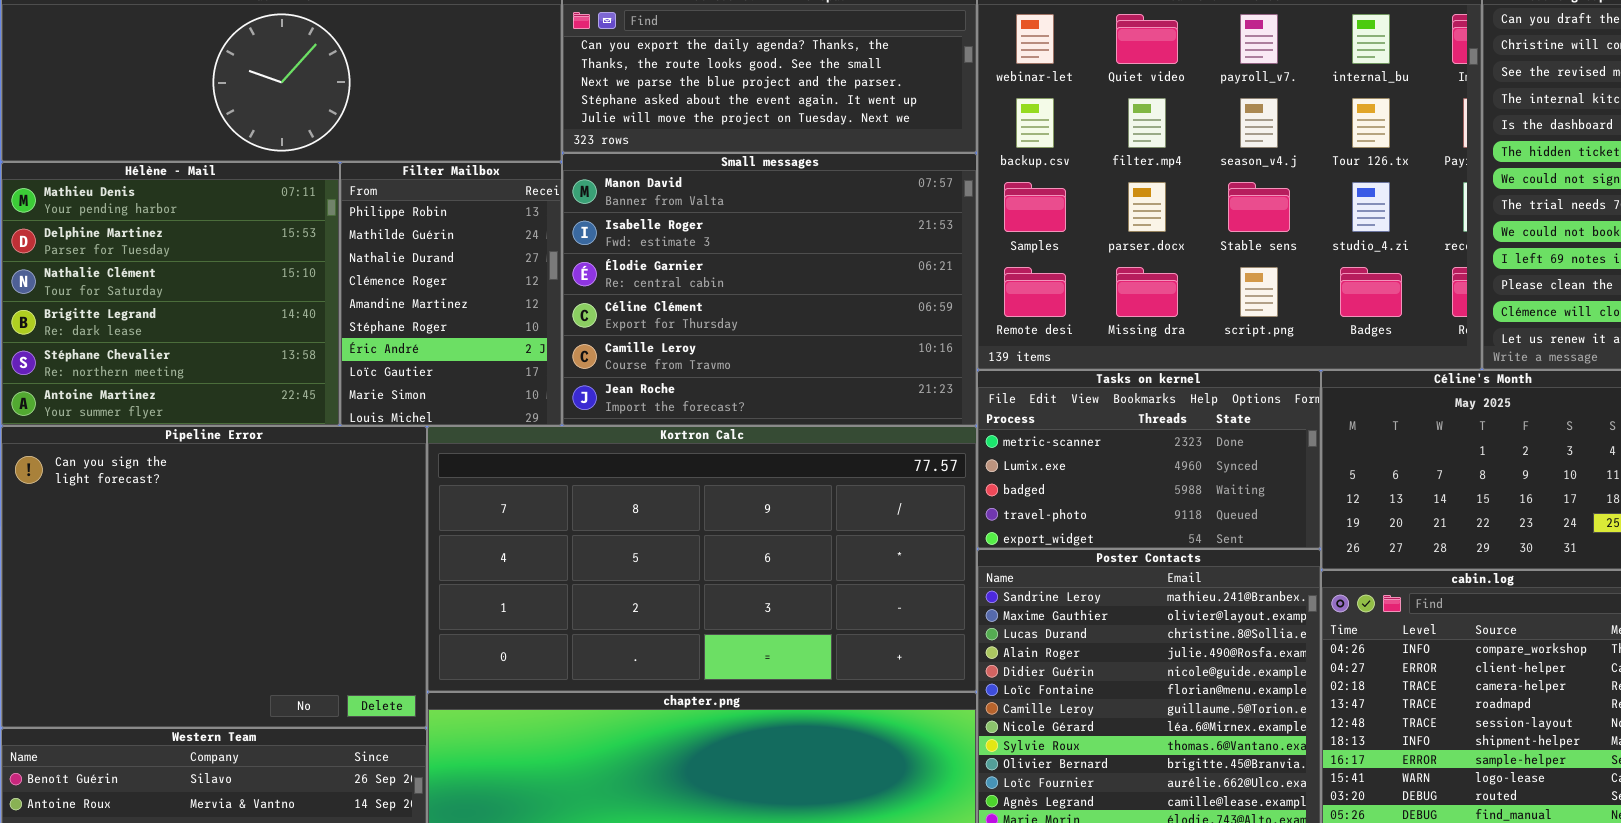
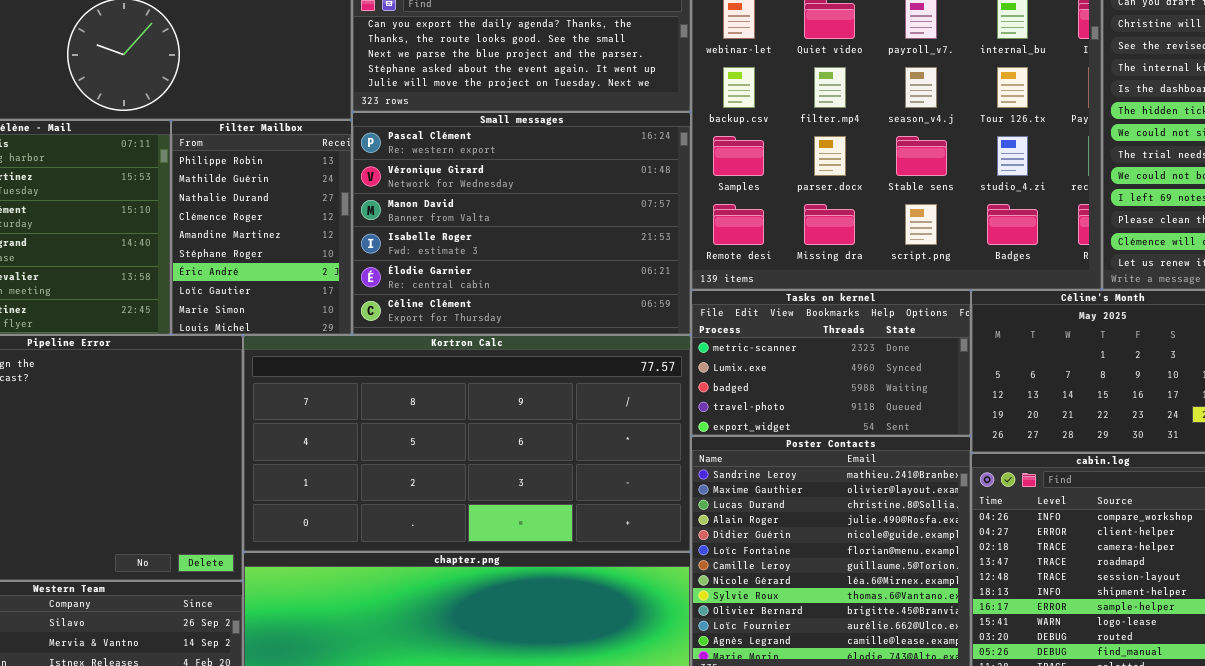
Small messages: [562,153,977,426] -> [352,112,691,335], scrolled up 2 rows

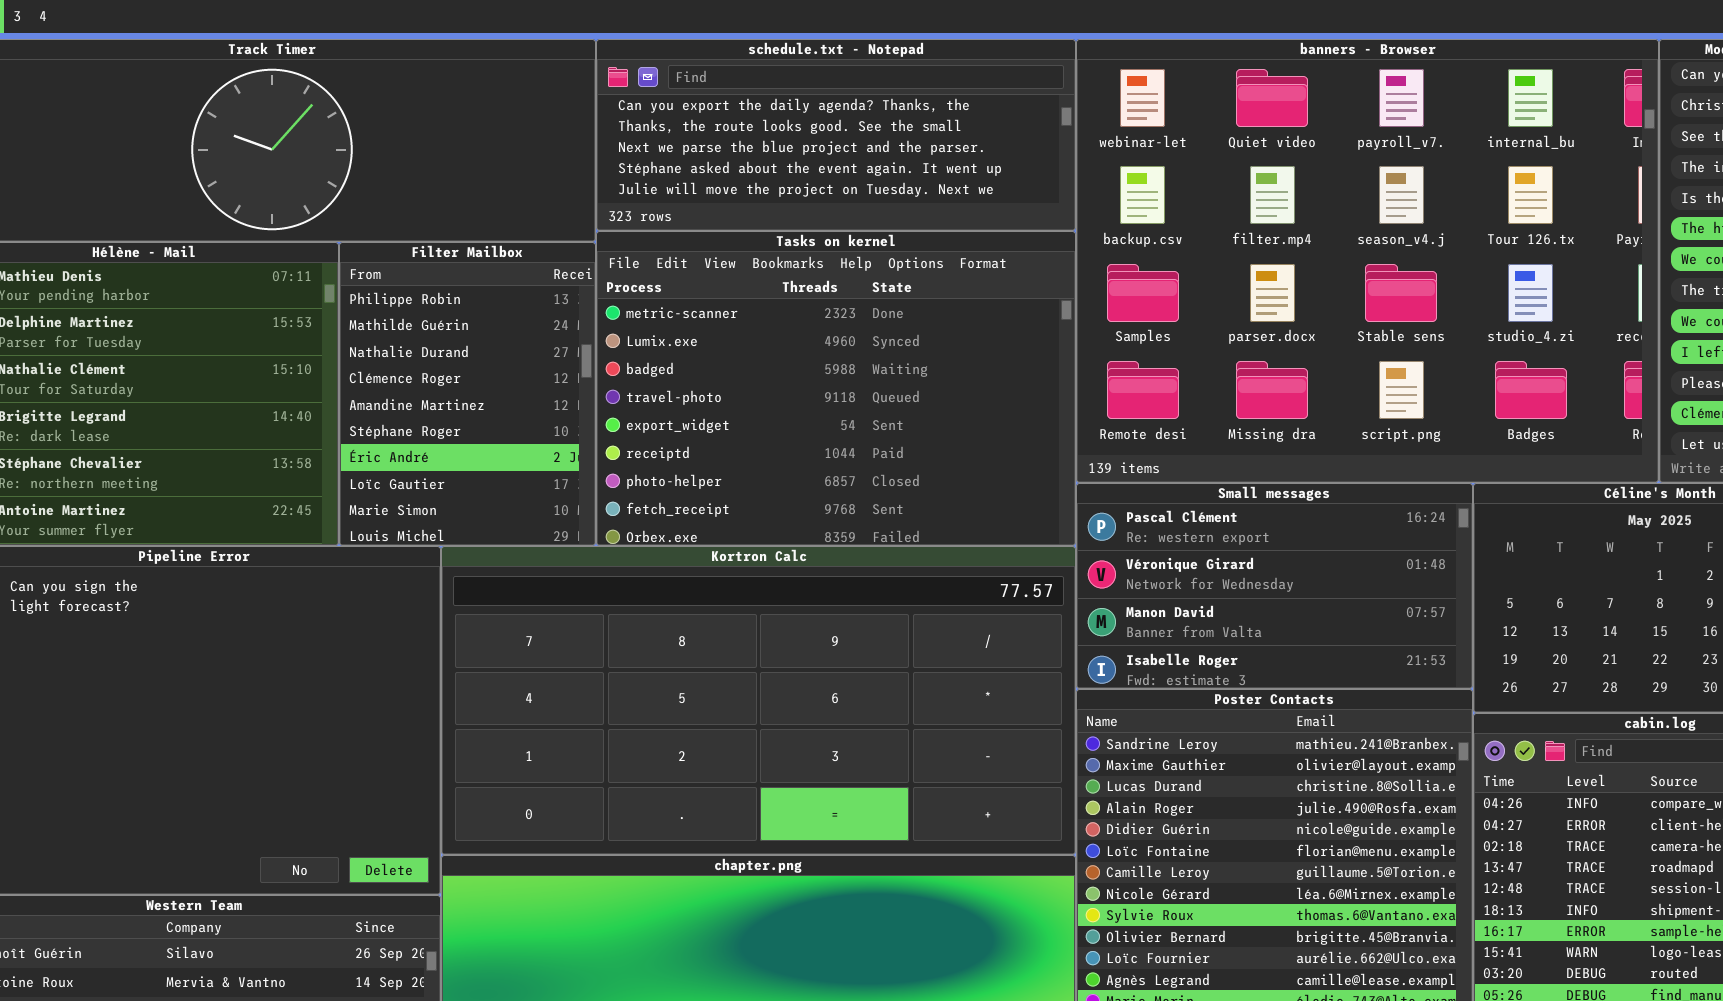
Small messages: [352,112,691,335] -> [1076,483,1473,689], moved, resized
Tasks on kernel: [691,290,971,436] -> [596,231,1076,546], moved, resized

